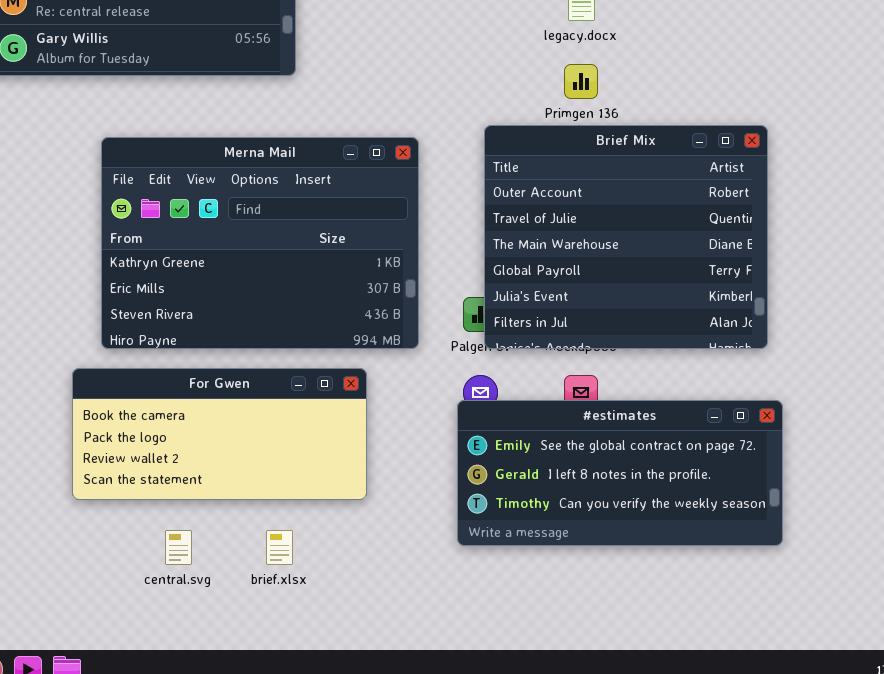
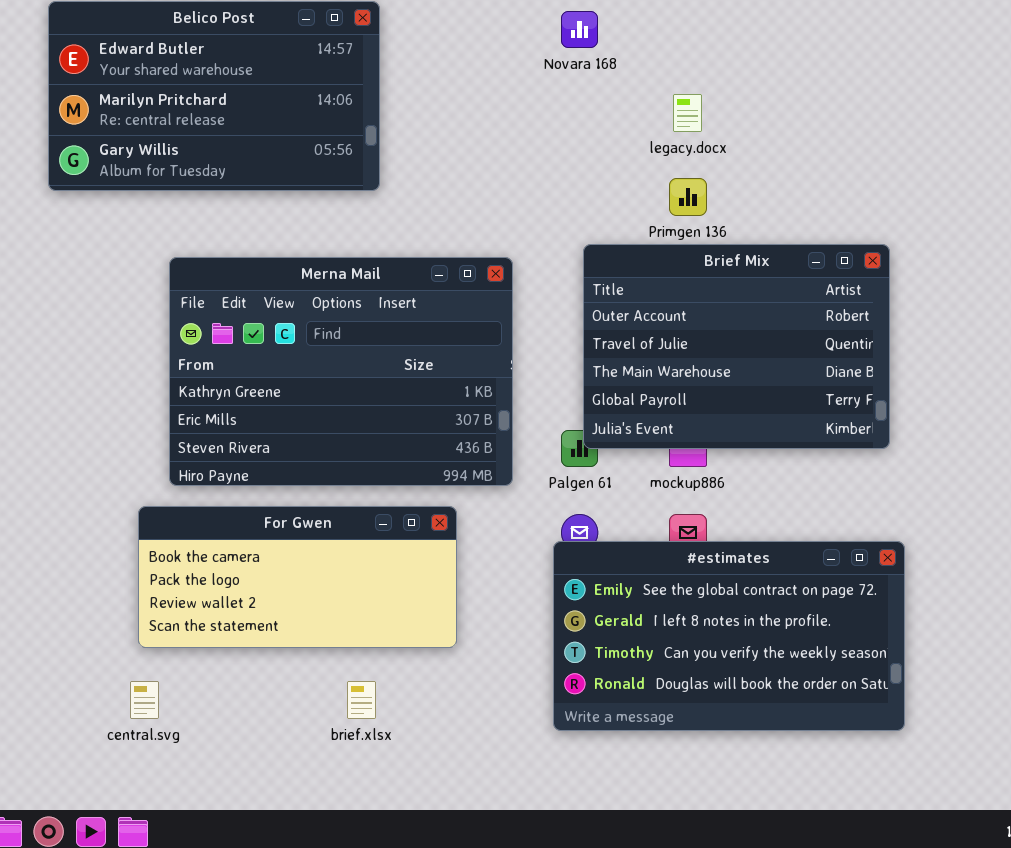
Brief Mix: [484,125,768,349] -> [583,244,890,449], resized
#estimates: [457,400,783,546] -> [553,541,905,731], resized
central.svg: [165,530,192,565] -> [130,681,159,719], moved

